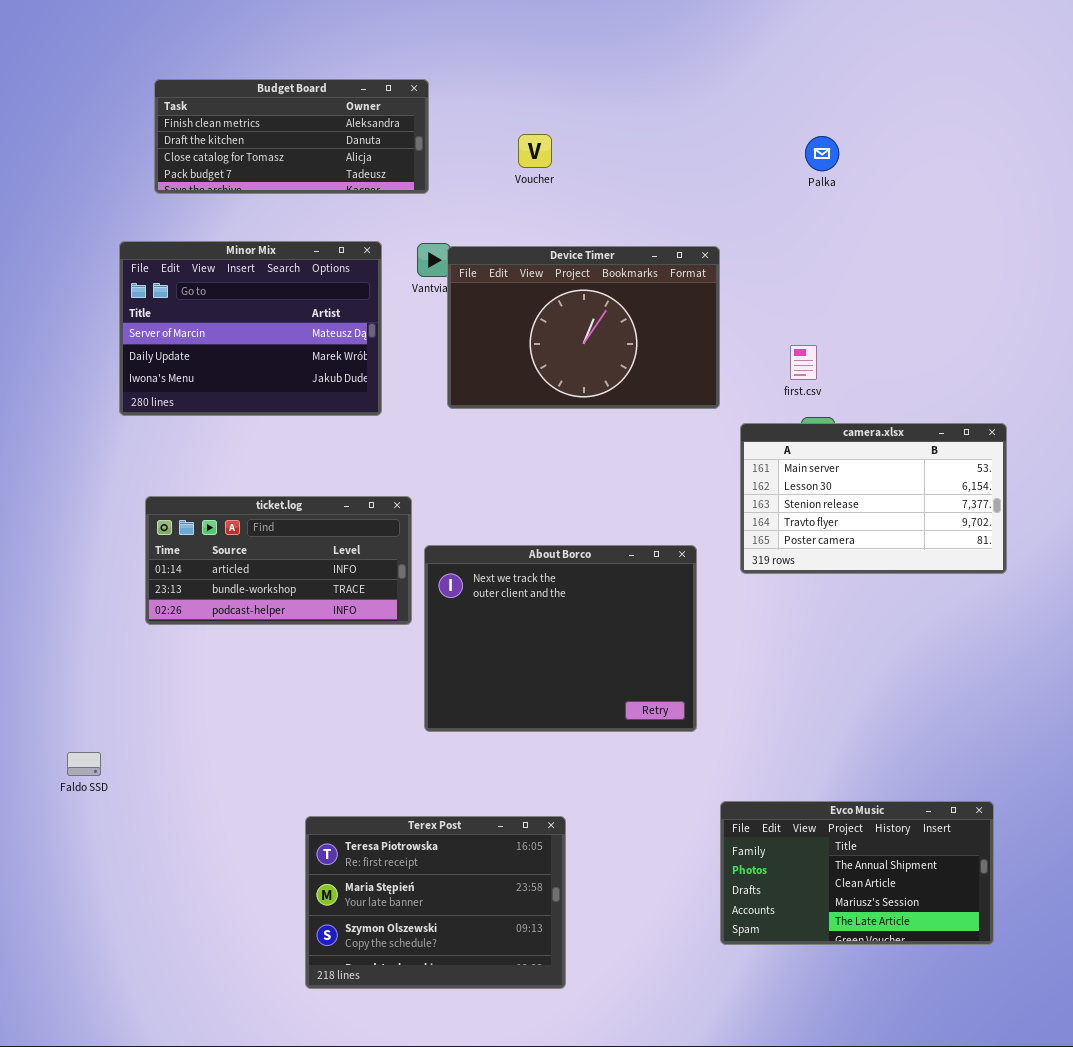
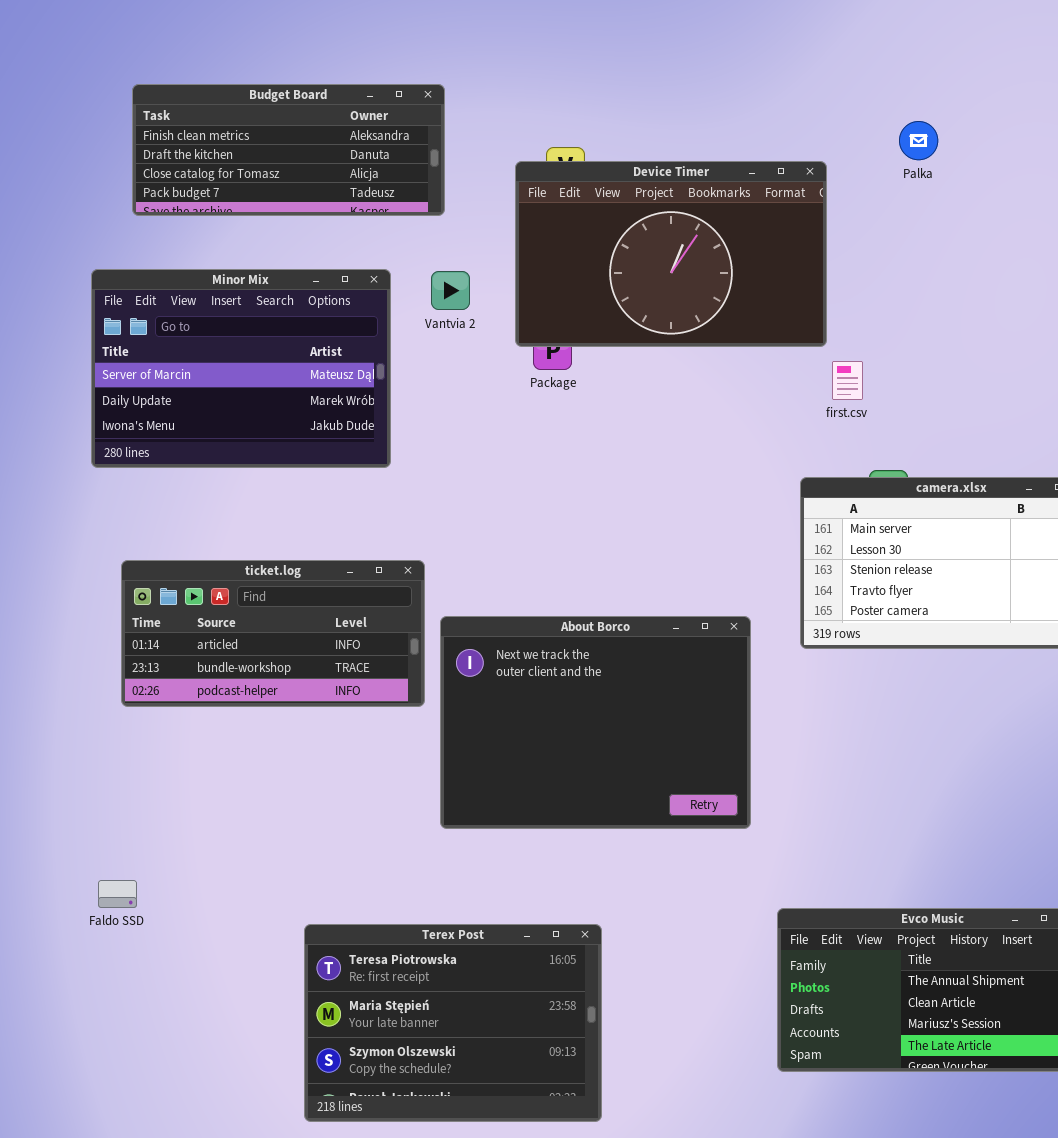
Palka: [805,136,839,171] -> [899,121,938,160], moved
Device Timer: [447,246,720,409] -> [515,161,827,347], moved
first.csv: [790,345,817,380] -> [832,361,863,400], moved
Faldo SSD: [67,752,101,776] -> [98,880,137,908], moved

